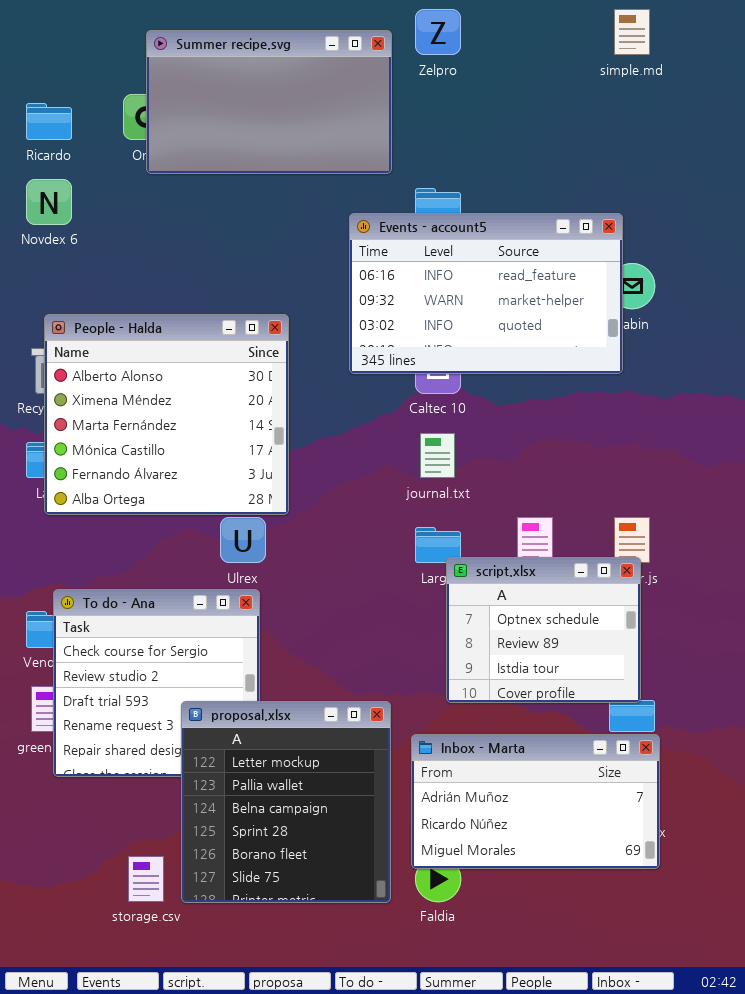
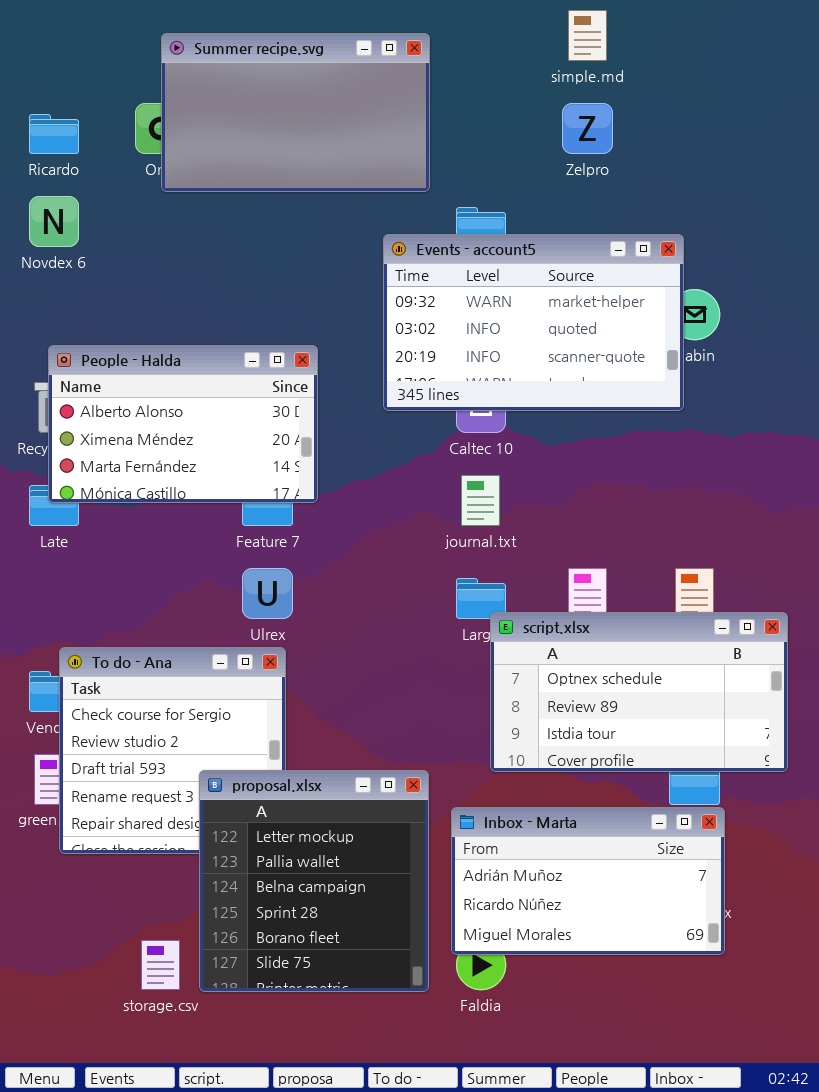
Zelpro: [415,9,461,55] -> [562,103,613,154], moved
simple.md: [614,9,650,55] -> [568,10,607,61], moved
Events - account5: [349,213,623,374] -> [383,234,684,411], scrolled down 1 row
People - Halda: [44,314,289,515] -> [48,345,318,503], resized
script.xlsx: [446,557,641,703] -> [490,612,788,772], resized

